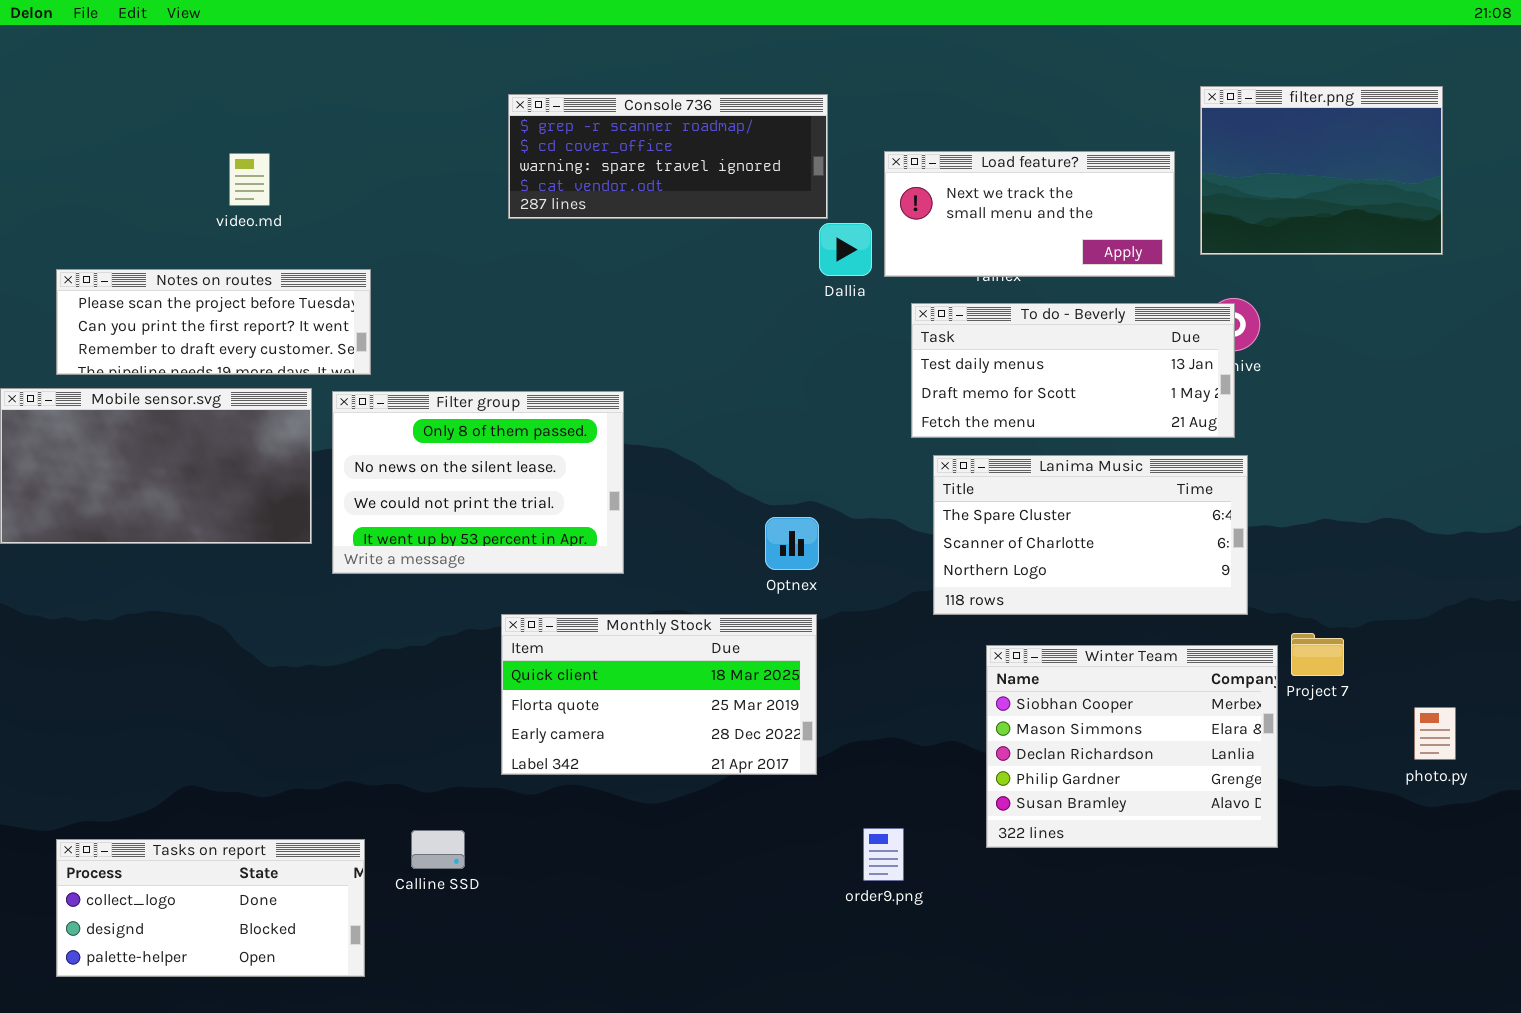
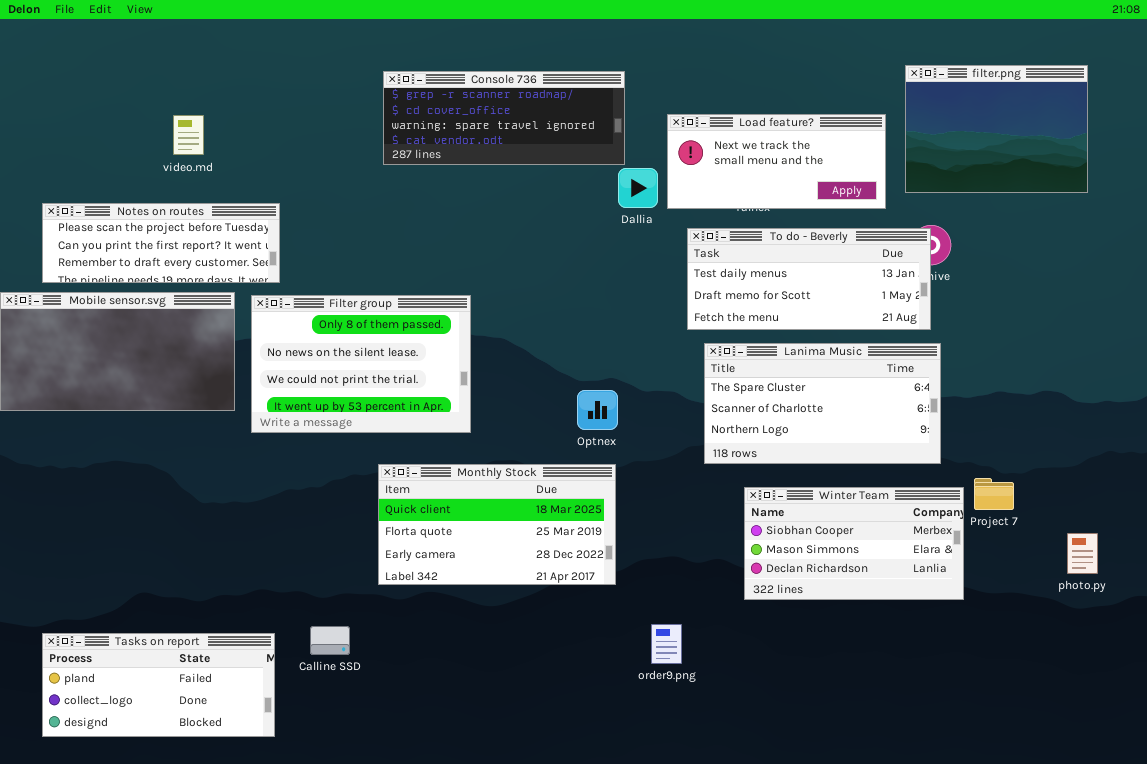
Winter Team: [986,645,1278,848] -> [744,487,964,600], resized
Tasks on report: [56,839,365,977] -> [42,633,275,737], scrolled up 1 row

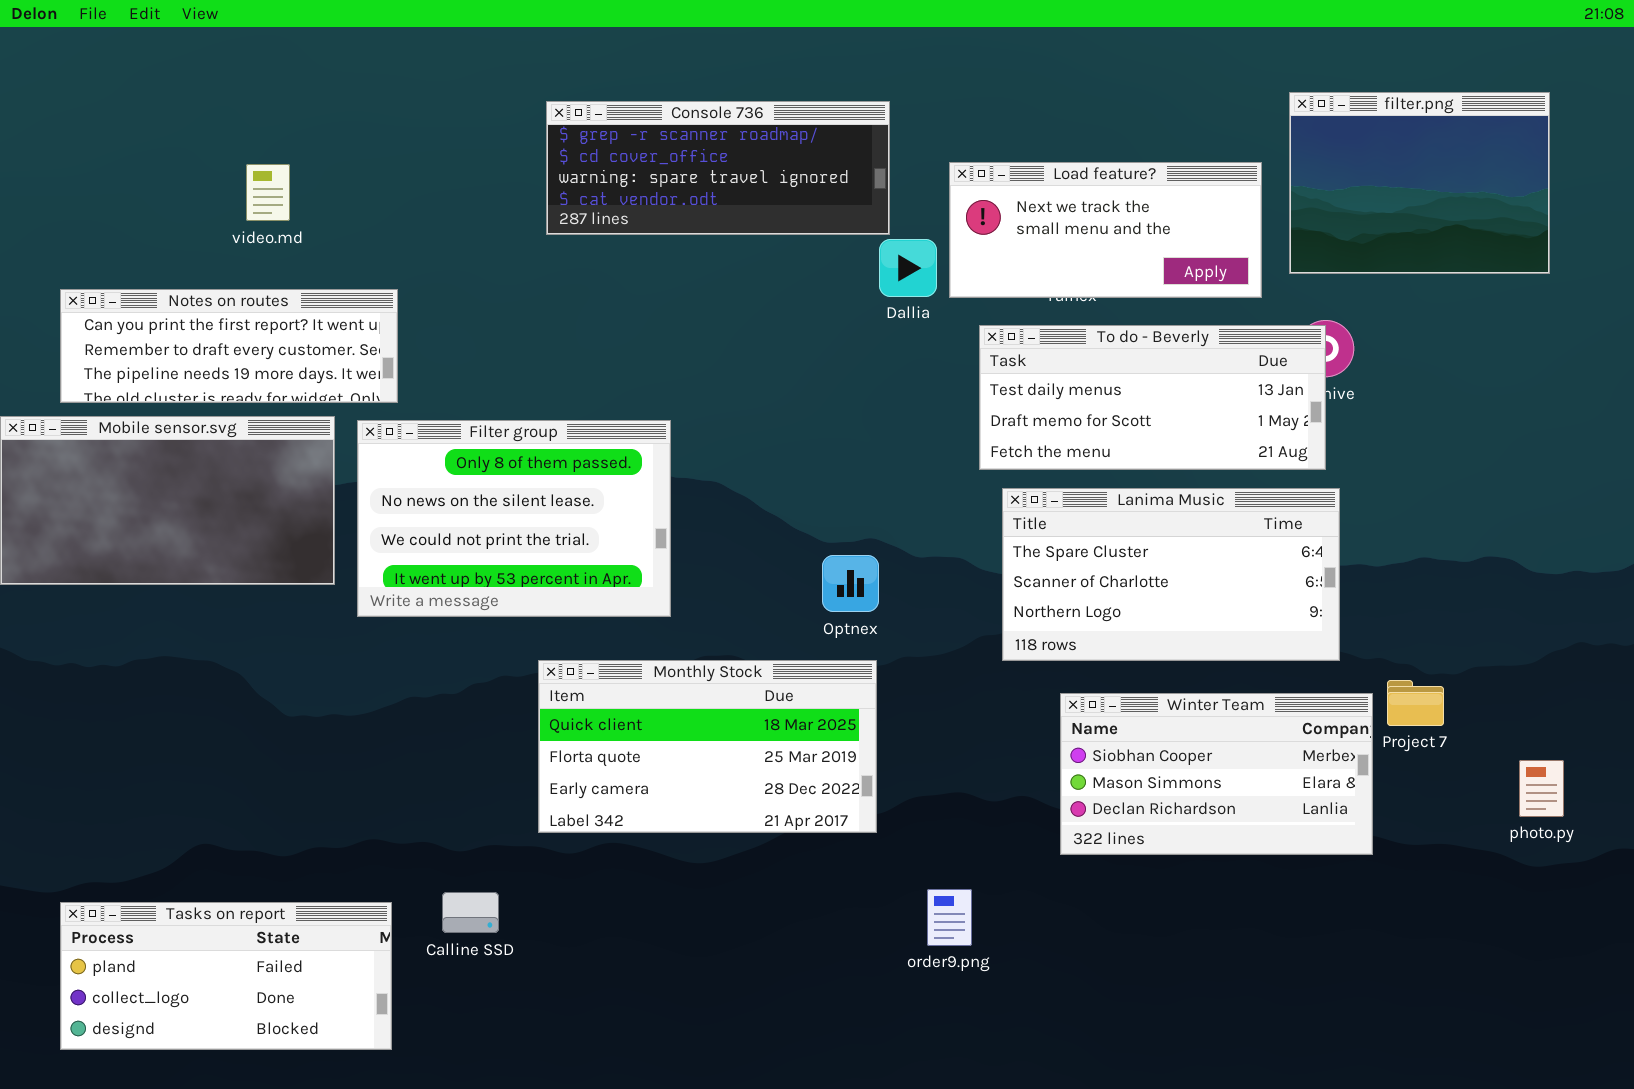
Notes on routes: [42,203,280,283] -> [60,289,398,403], scrolled down 1 row

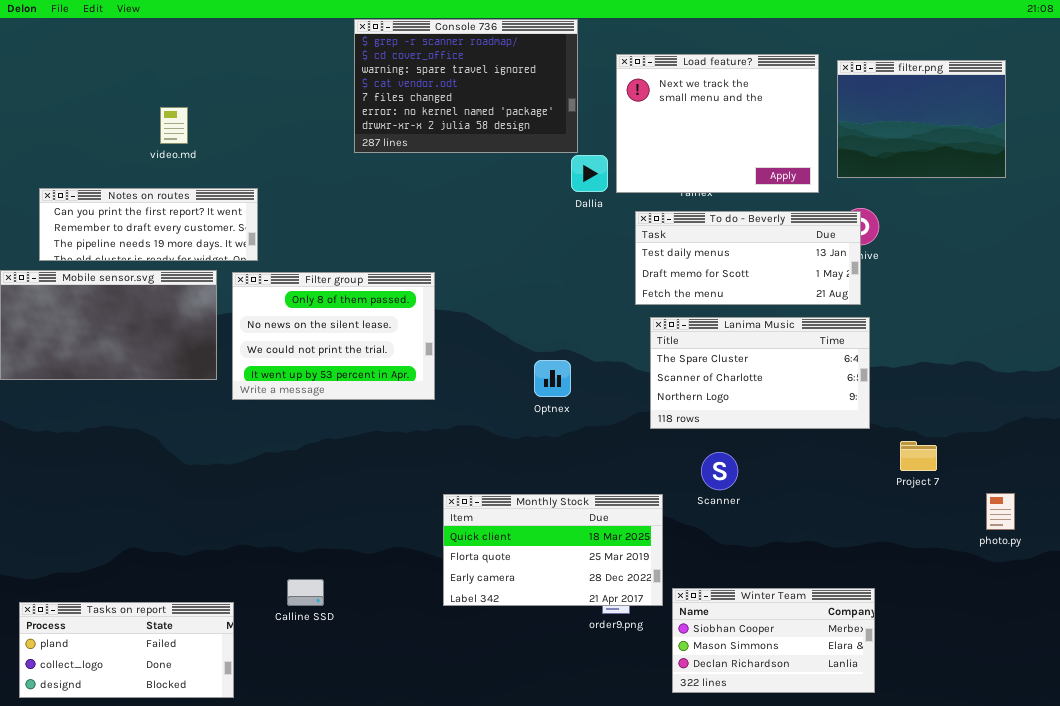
Console 736: [546,101,890,235] -> [354,19,578,153], resized
Load feature?: [949,162,1262,298] -> [616,54,819,193], resized
Monthly Stock: [538,660,877,833] -> [443,494,663,606], moved
Winter Team: [1060,693,1373,855] -> [672,588,875,693], moved
Tasks on report: [60,902,392,1050] -> [19,602,234,698], moved

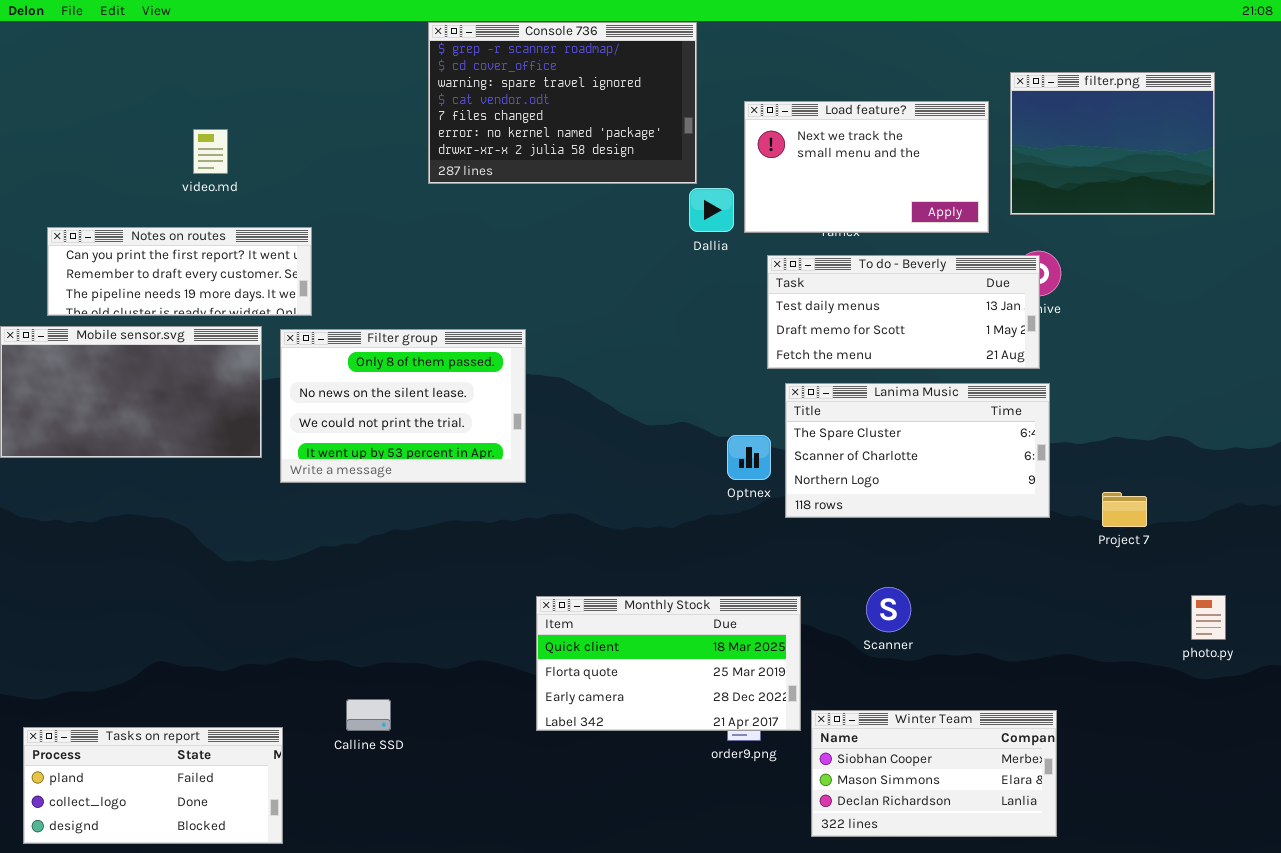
Load feature?: [616,54,819,193] -> [744,101,989,233], resized
Optnex: [534,360,571,397] -> [727,435,771,480], moved
Project 7: [900,441,937,471] -> [1102,492,1147,527], moved
Scanner: [701,452,738,490] -> [866,587,911,632], moved

